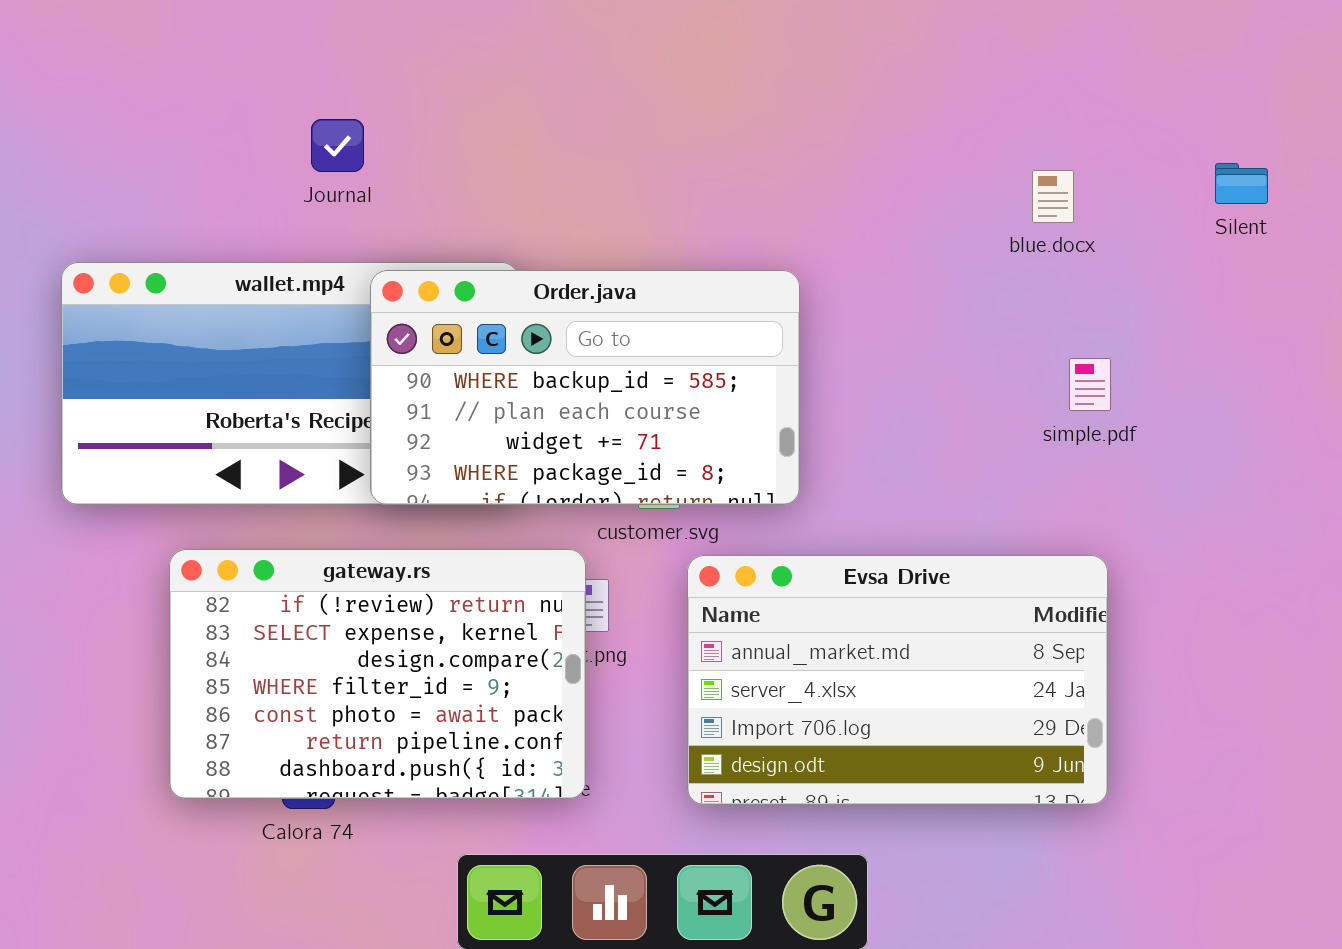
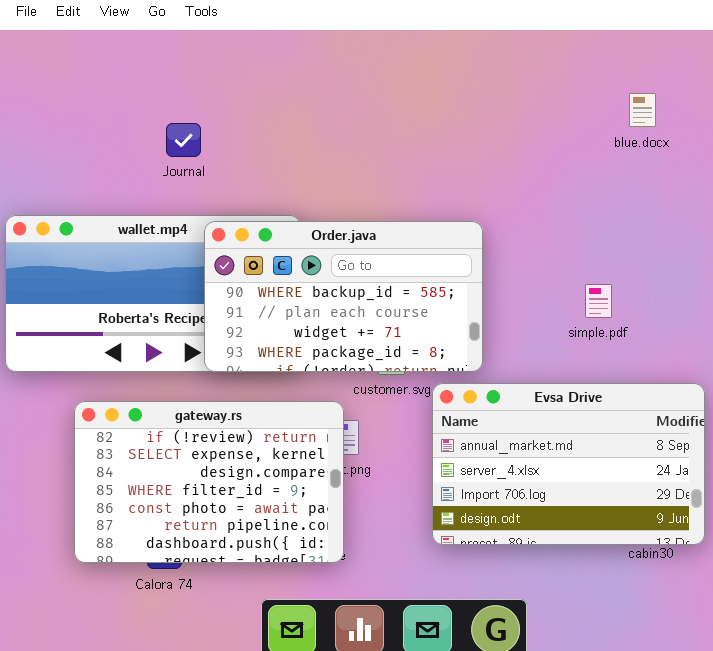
blue.docx: [1032,170,1074,223] -> [629,93,656,127], moved
simple.pdf: [1069,358,1111,411] -> [585,284,612,318], moved
Evsa Drive: [687,555,1108,805] -> [432,383,705,545], moved

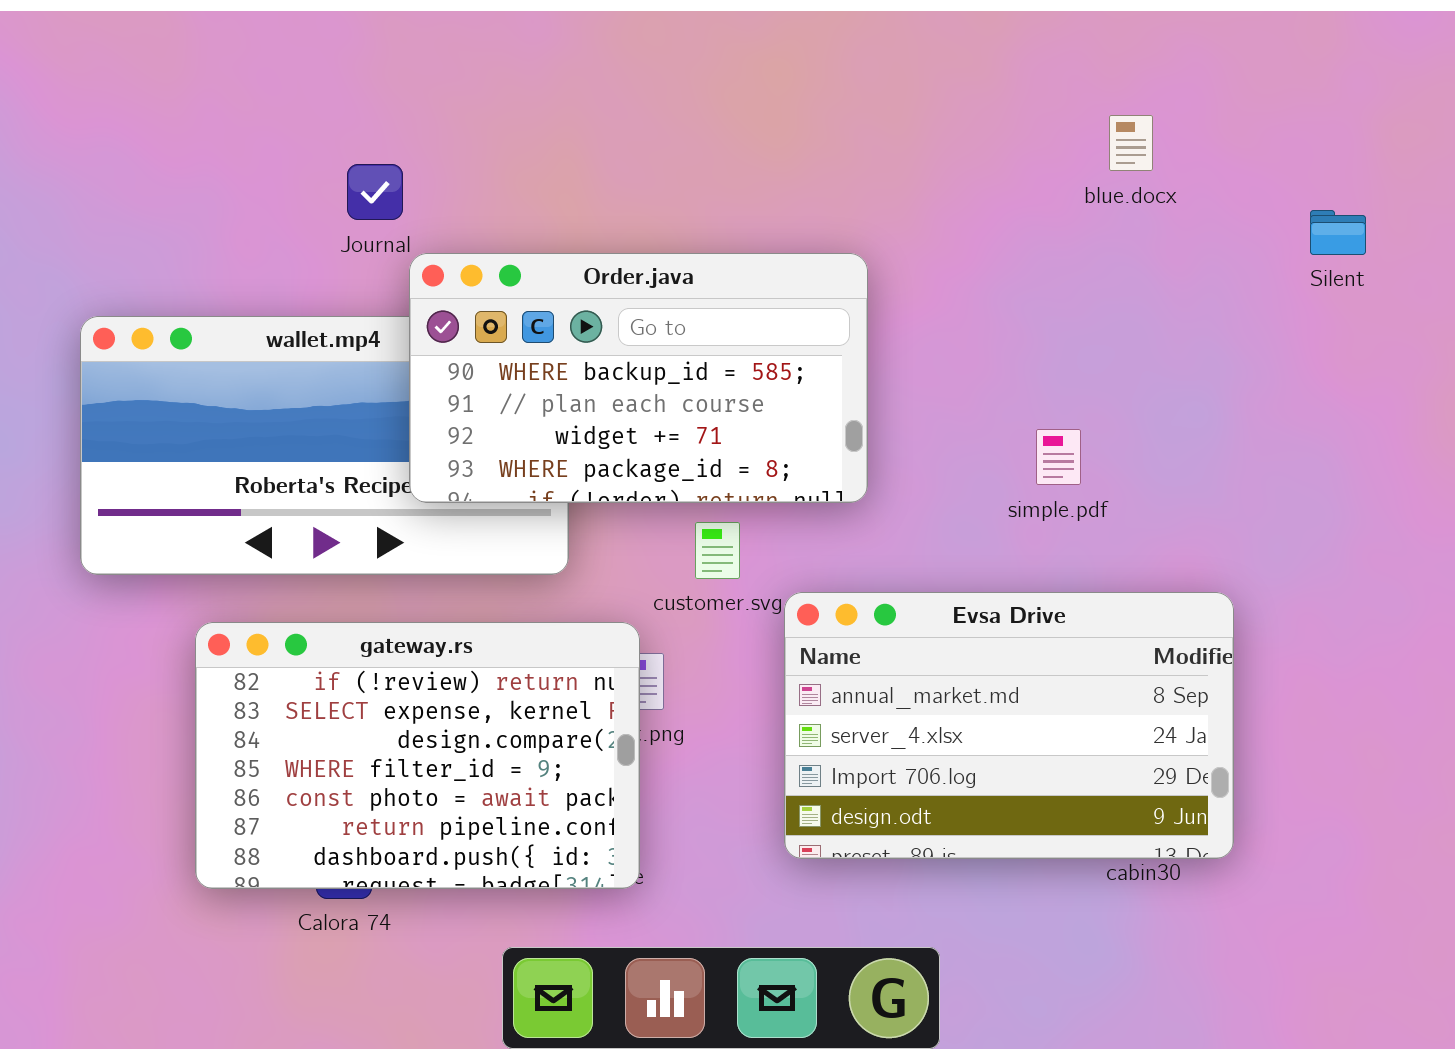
Order.java: [204,221,483,372] -> [409,253,868,503], moved

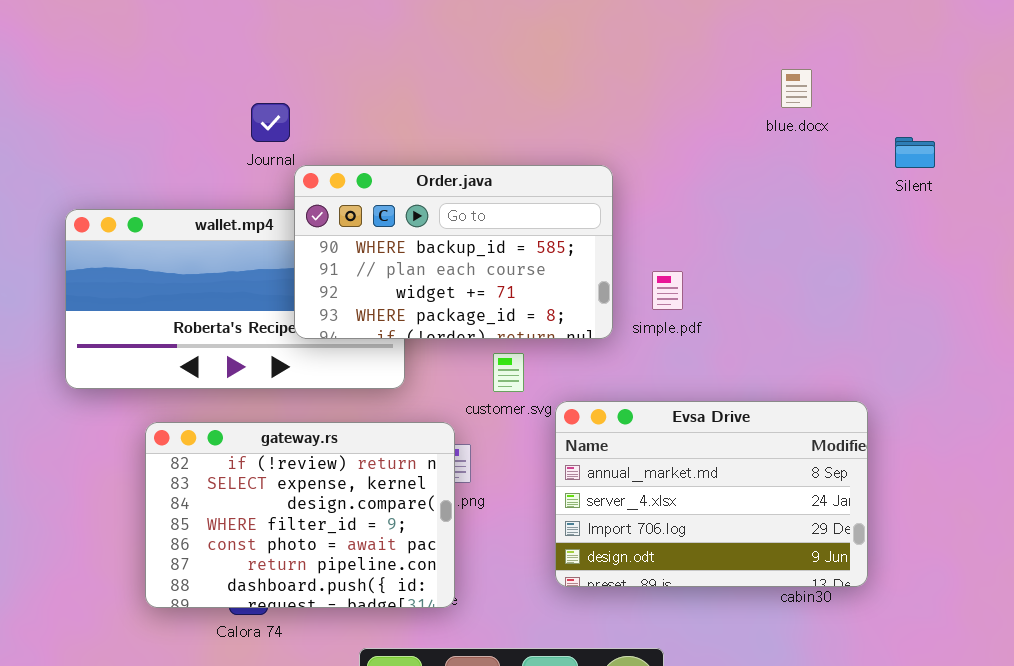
Silent: [1310,210,1366,255] -> [895,137,935,168], moved
simple.pdf: [1036,429,1081,485] -> [652,271,683,310], moved

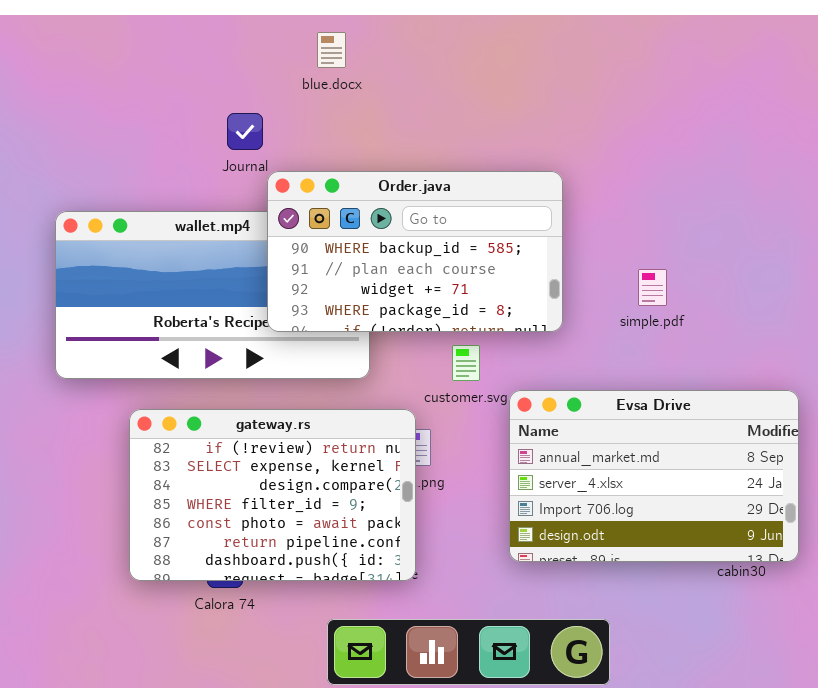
blue.docx: [781,69,812,108] -> [317,32,346,68], moved
simple.pdf: [652,271,683,310] -> [638,269,667,306], moved

